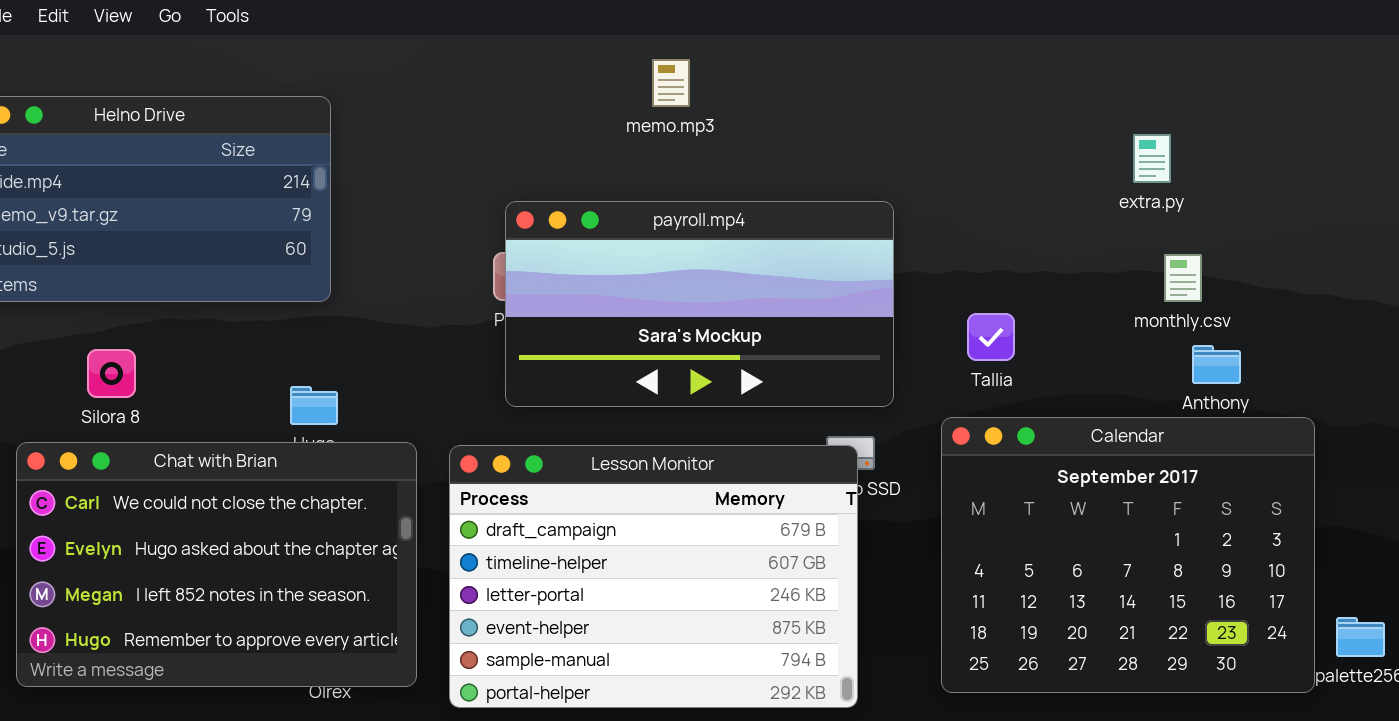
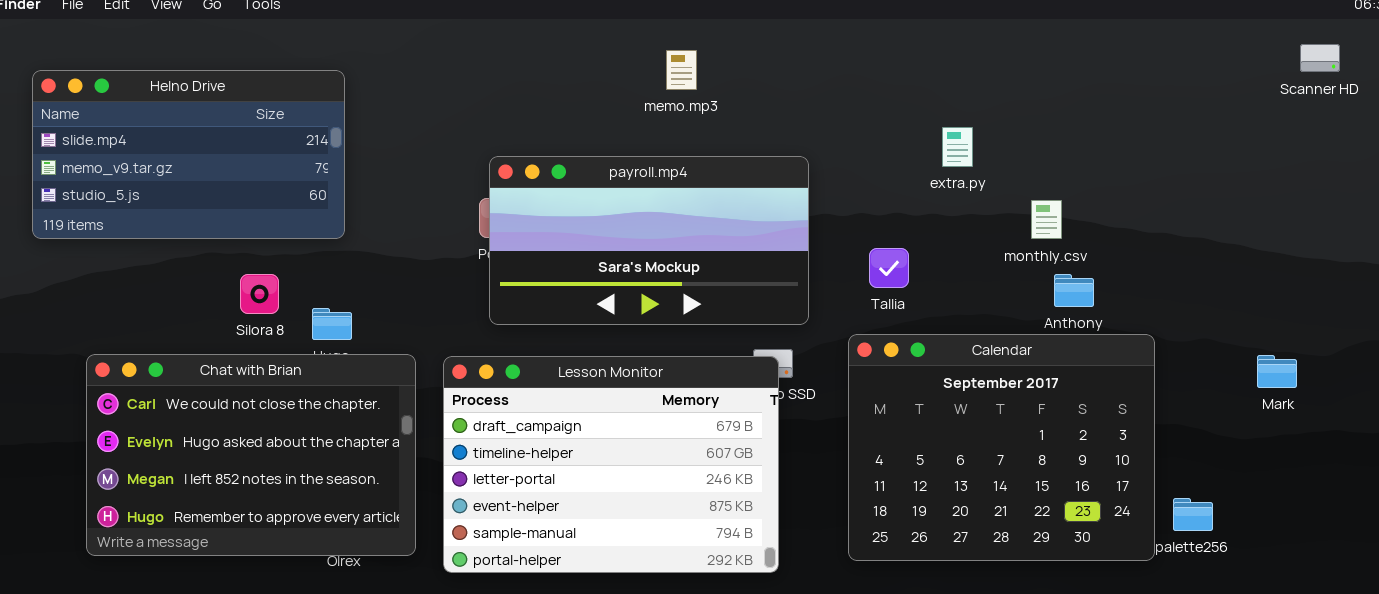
memo.mp3: [652,59,690,107] -> [666,50,697,90], moved
extra.py: [1133,134,1171,183] -> [942,127,973,167], moved
Silora 8: [87,349,136,398] -> [240,274,279,314], moved

